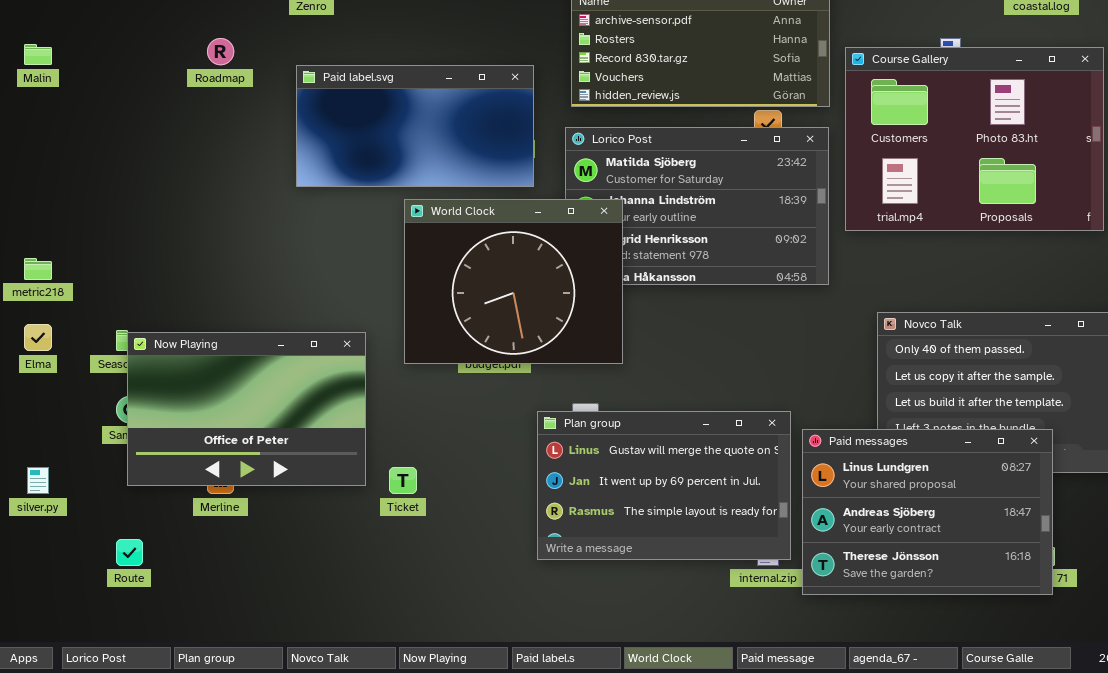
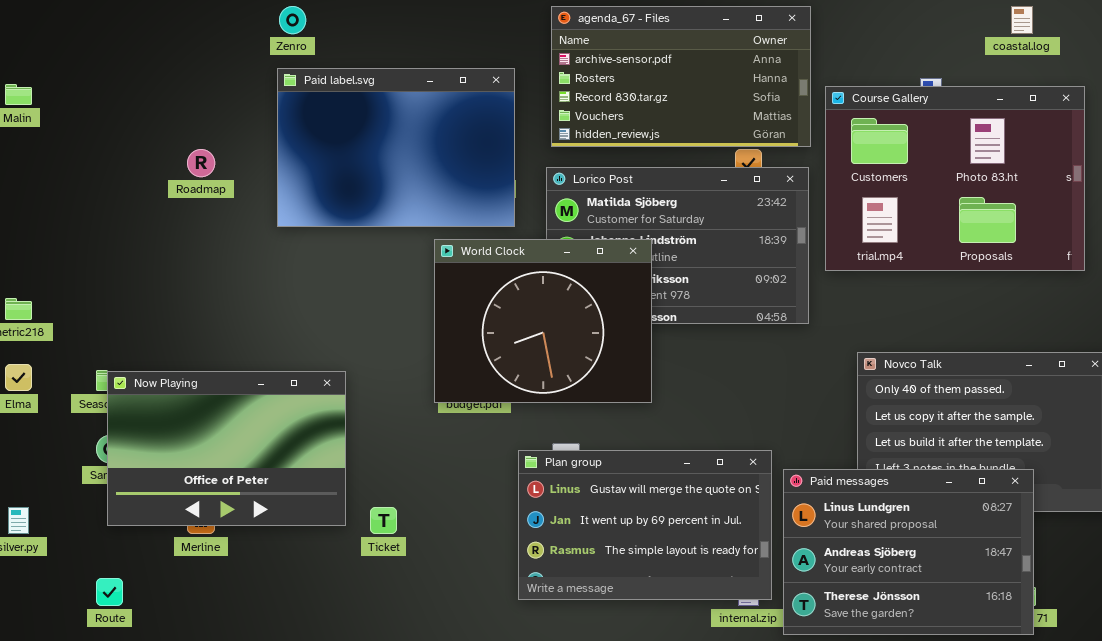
Roadmap: [207,38,234,65] -> [187,149,215,177], moved
Paid label.svg: [296,65,534,187] -> [277,68,515,227], resized
World Clock: [404,199,623,364] -> [434,239,652,403], moved

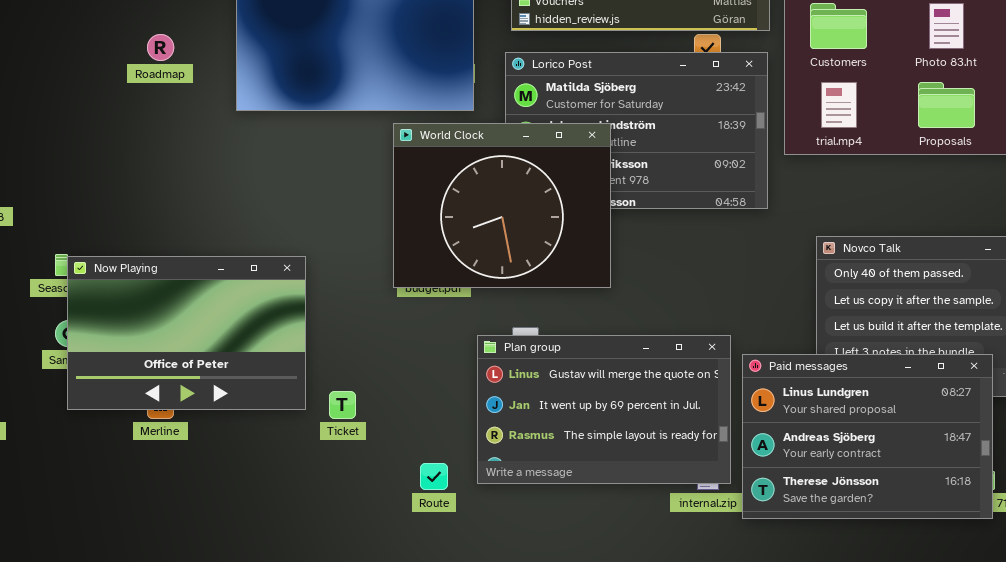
Route: [96,578,123,606] -> [420,463,448,490], moved

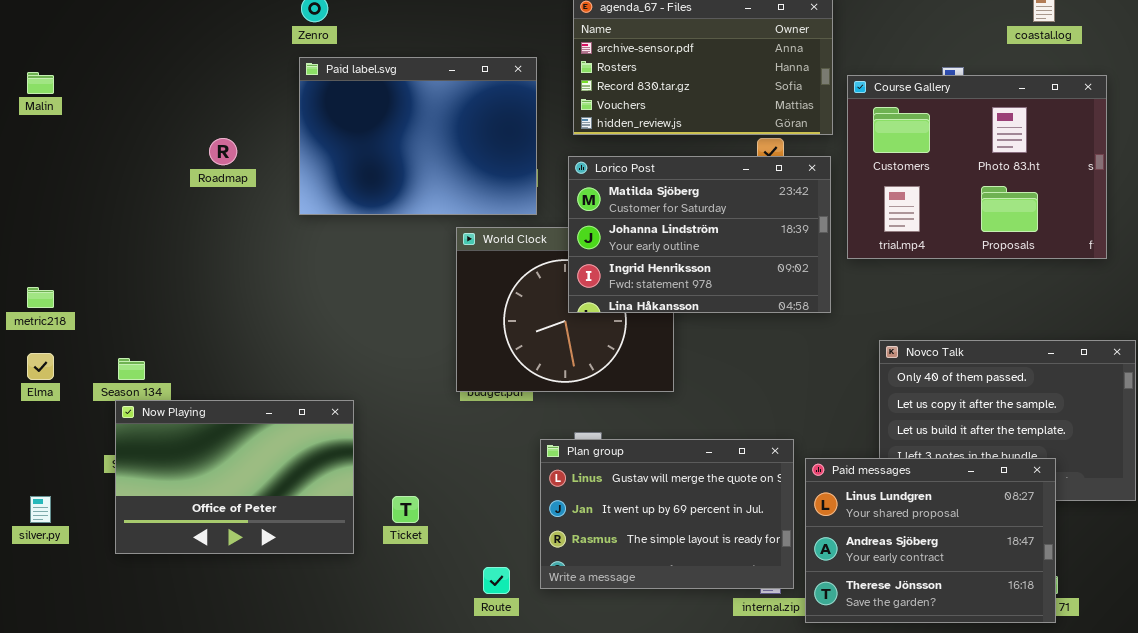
Lorico Post: [505,52,768,209] -> [568,156,831,313], raised
Now Playing: [67,256,306,410] -> [115,400,354,554], moved

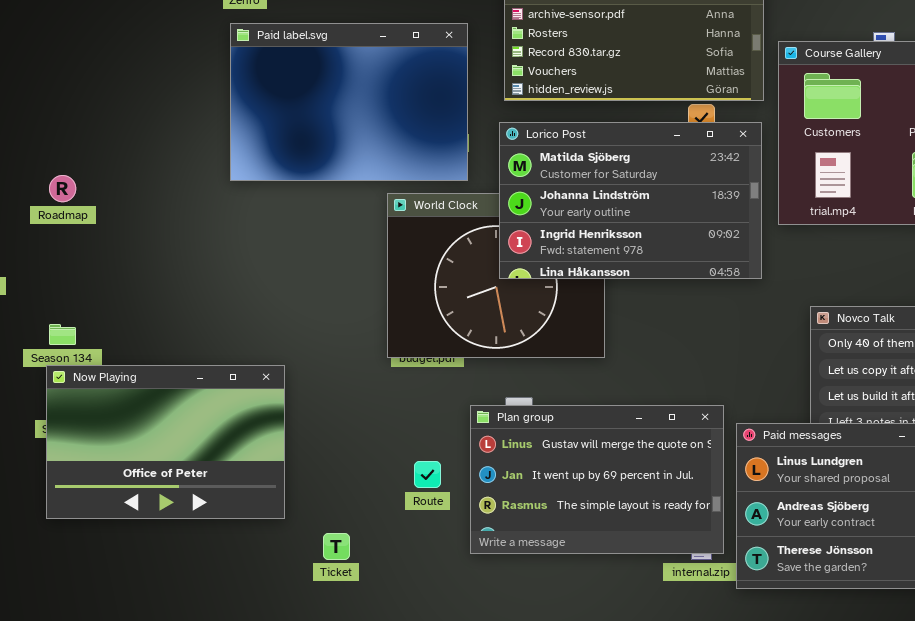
Roadmap: [209,138,237,165] -> [49,175,76,202], moved
Ticket: [392,496,419,523] -> [323,533,350,560], moved
Route: [483,567,510,594] -> [414,461,441,488], moved

